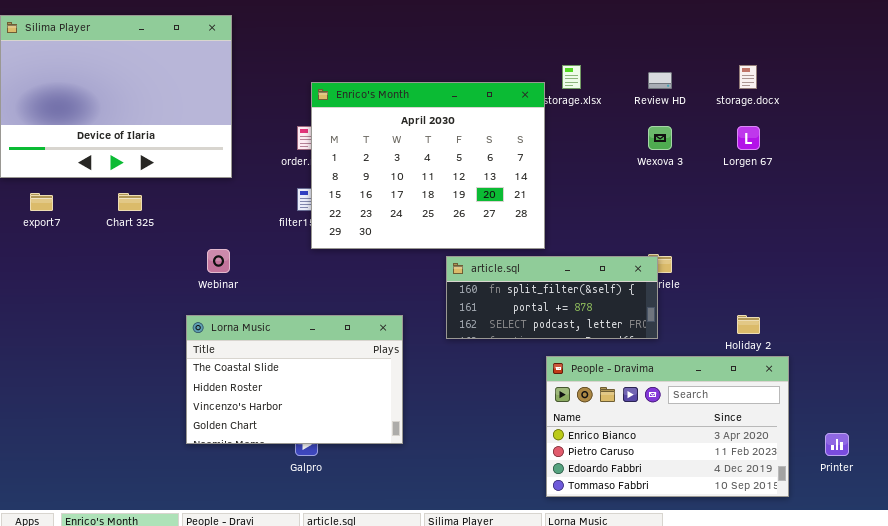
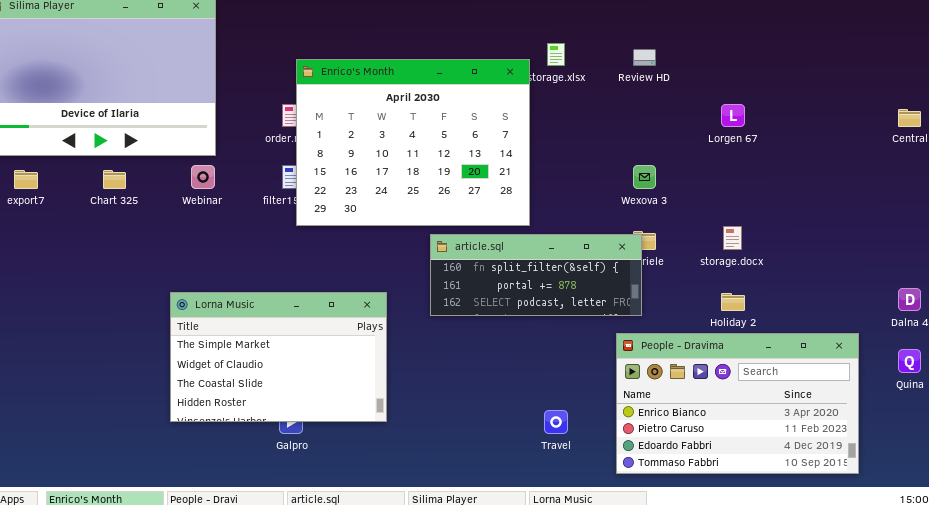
storage.docx: [739,65,757,89] -> [723,226,742,250], moved
Wexova 3: [648,126,672,150] -> [633,165,656,189], moved
Webinar: [207,249,230,273] -> [191,165,215,189], moved
Lorna Music: [186,315,403,444] -> [170,292,387,422], scrolled up 2 rows
People - Dravima: [546,356,789,497] -> [616,333,859,474], moved

